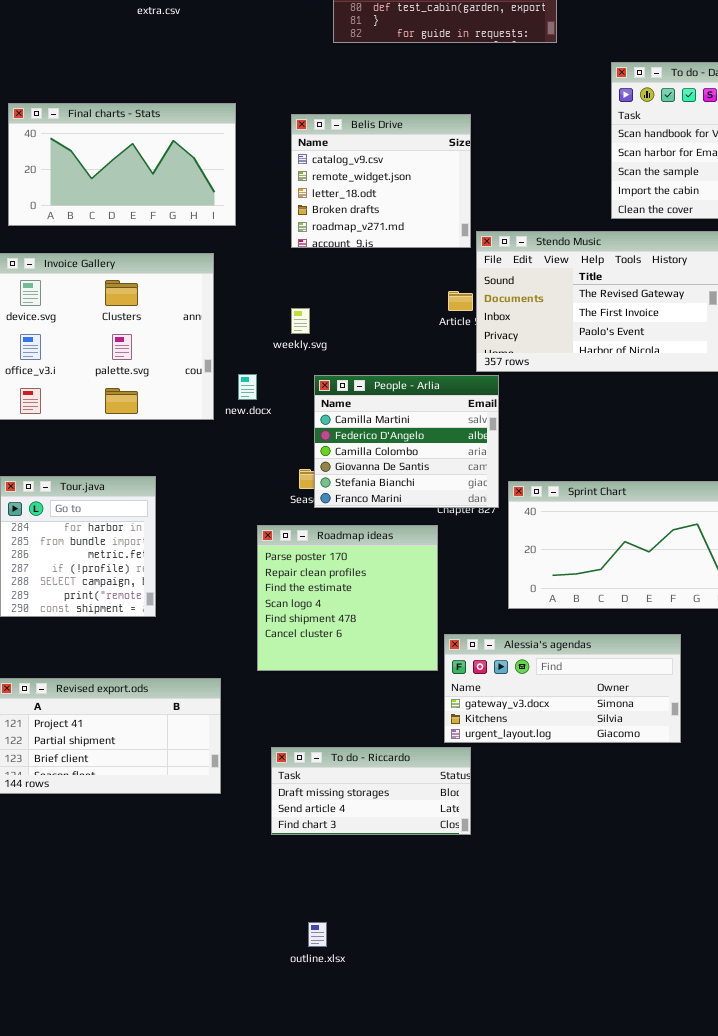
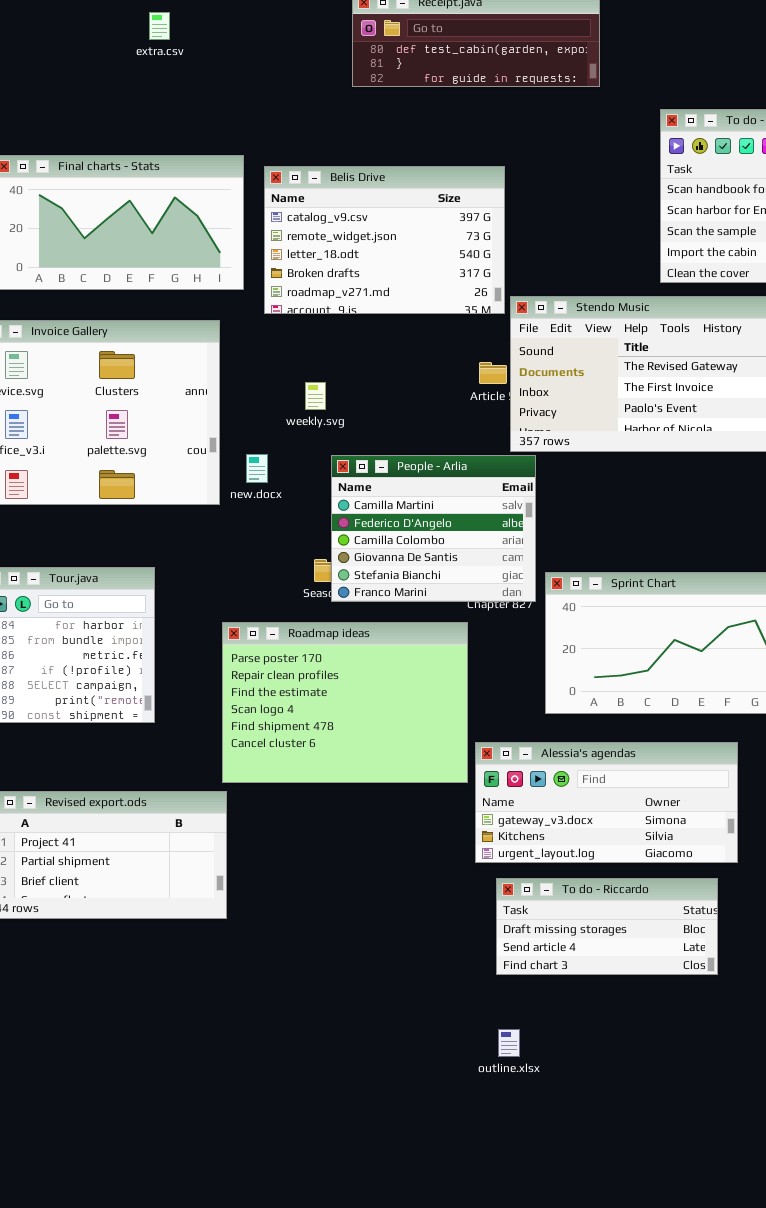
Belis Drive: [291,114,471,248] -> [264,166,505,314], resized
Roadmap ideas: [257,525,438,671] -> [222,622,468,783], resized
To do - Riccardo: [271,747,471,835] -> [496,878,718,975], moved
outline.xlsx: [308,922,327,947] -> [498,1029,520,1057], moved

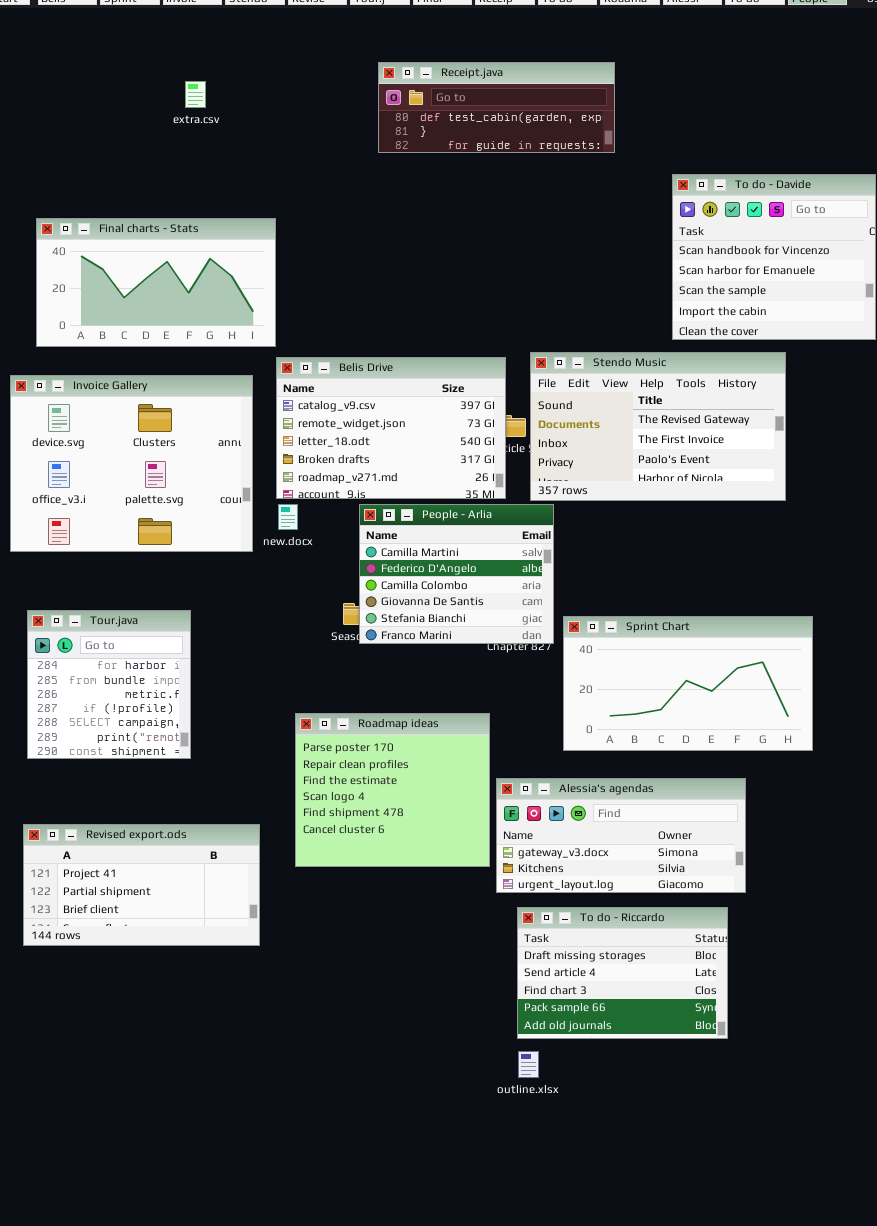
Belis Drive: [264,166,505,314] -> [276,357,506,499], moved
Roadmap ideas: [222,622,468,783] -> [295,713,490,867], moved, resized
To do - Riccardo: [496,878,718,975] -> [517,907,728,1039], resized

